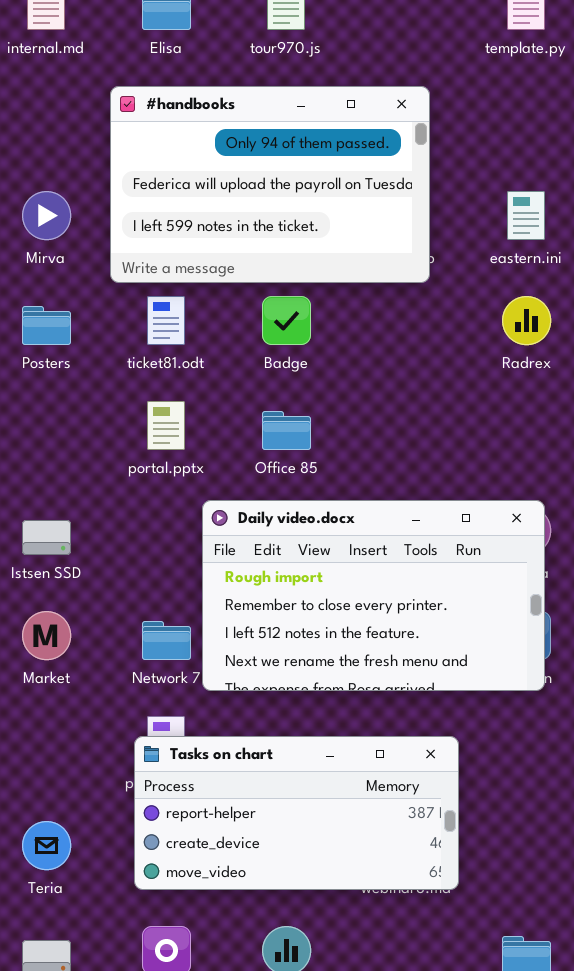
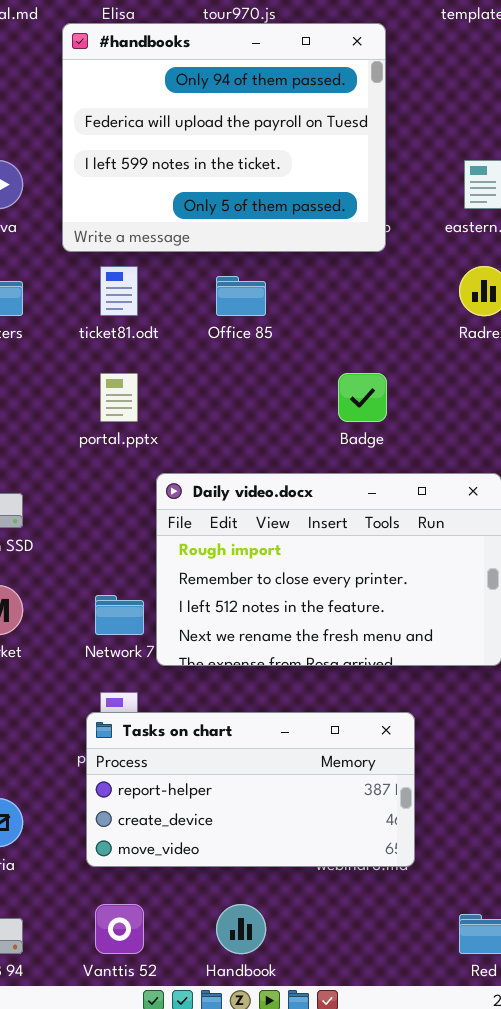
#handbooks: [110,86,430,283] -> [62,23,386,252], resized
Badge: [262,296,311,345] -> [338,373,387,422], moved
Office 85: [262,411,311,450] -> [216,276,266,316], moved

